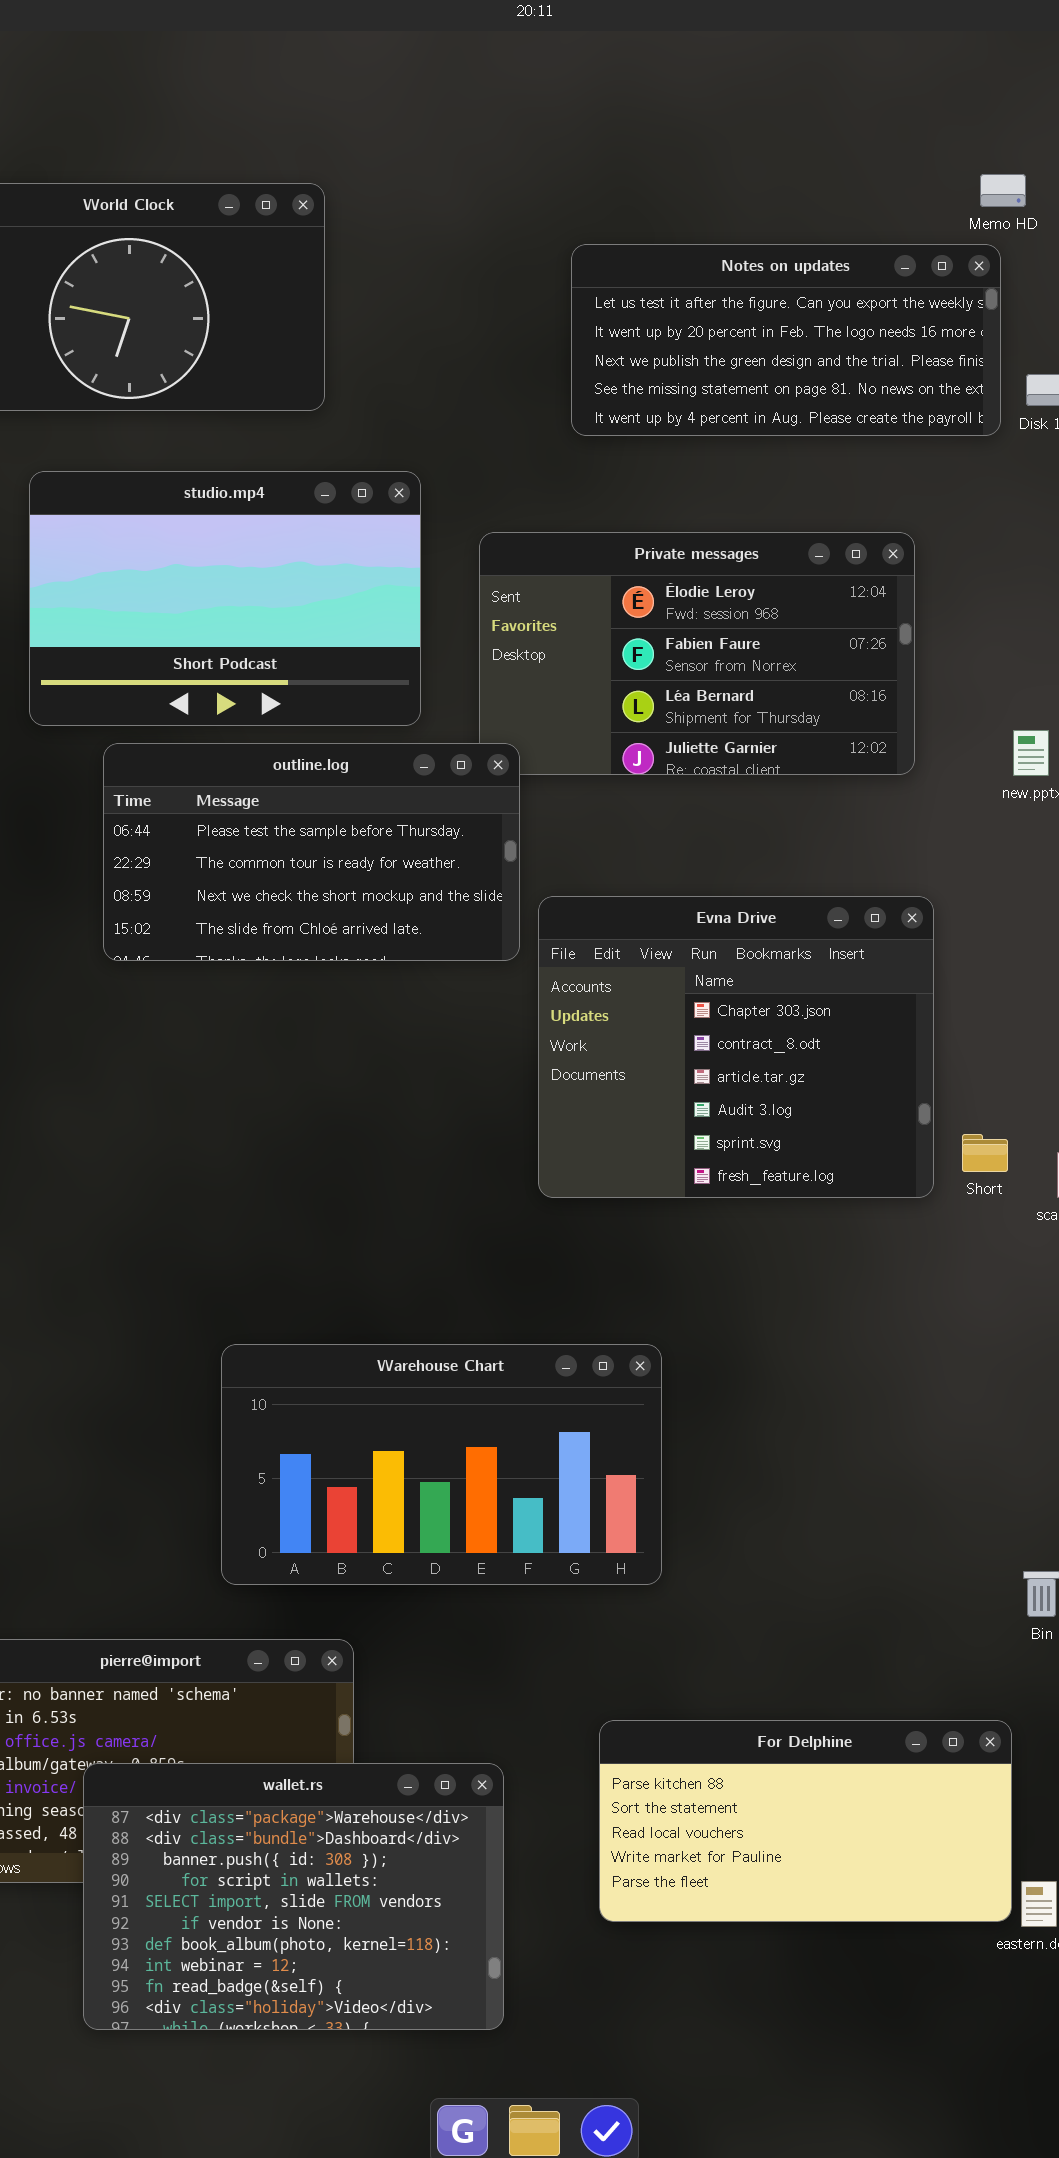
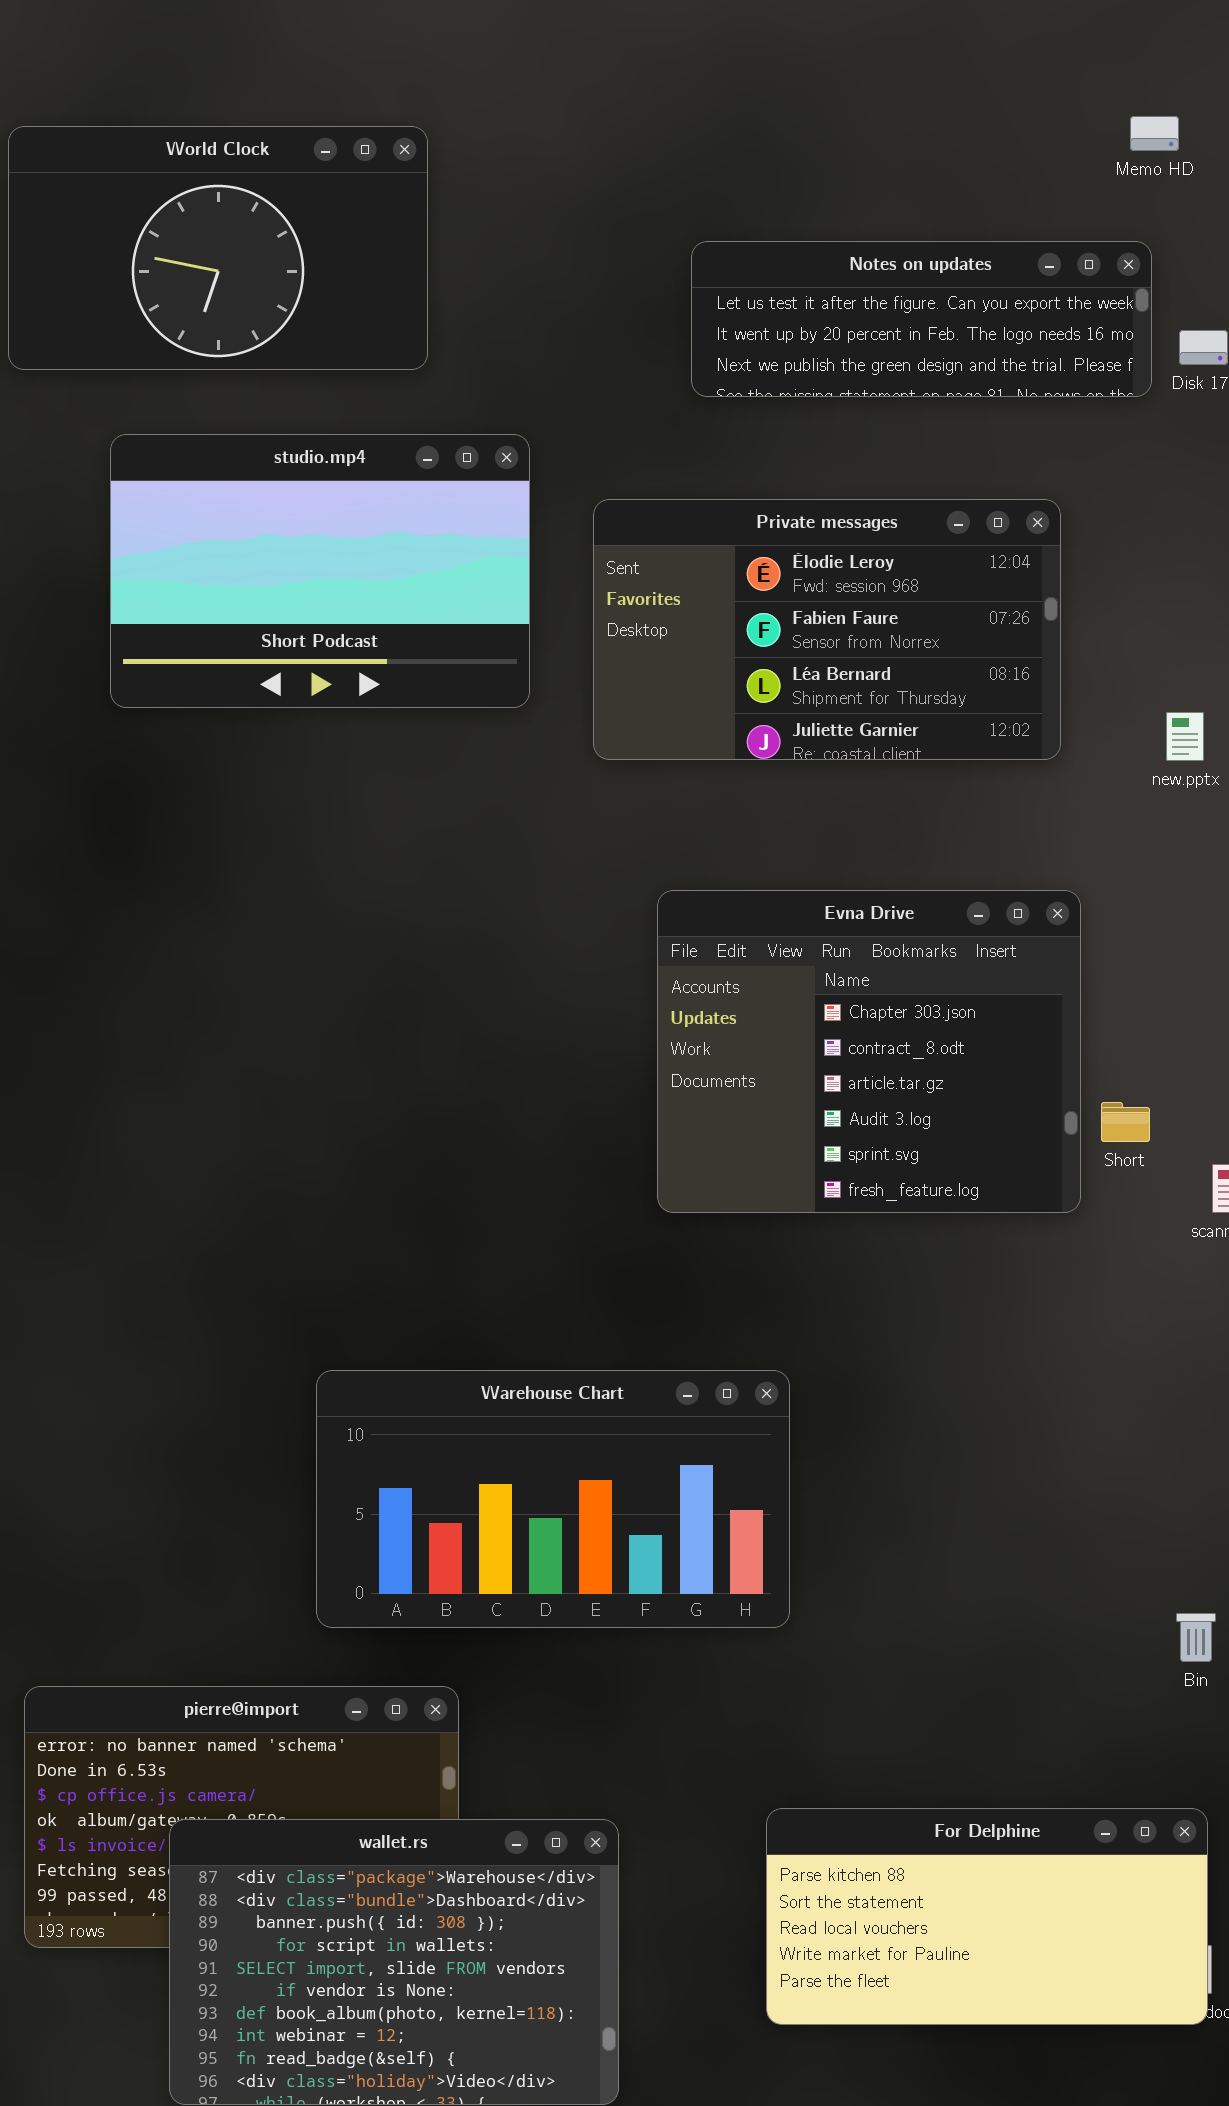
Notes on updates: [571,244,1001,436] -> [691,241,1152,397], resized
outline.log: [103,743,520,961] -> none, closed
Short: [962,1134,1008,1172] -> [1101,1102,1150,1142], moved
For Delphine: [599,1720,1012,1922] -> [766,1808,1208,2025], moved

